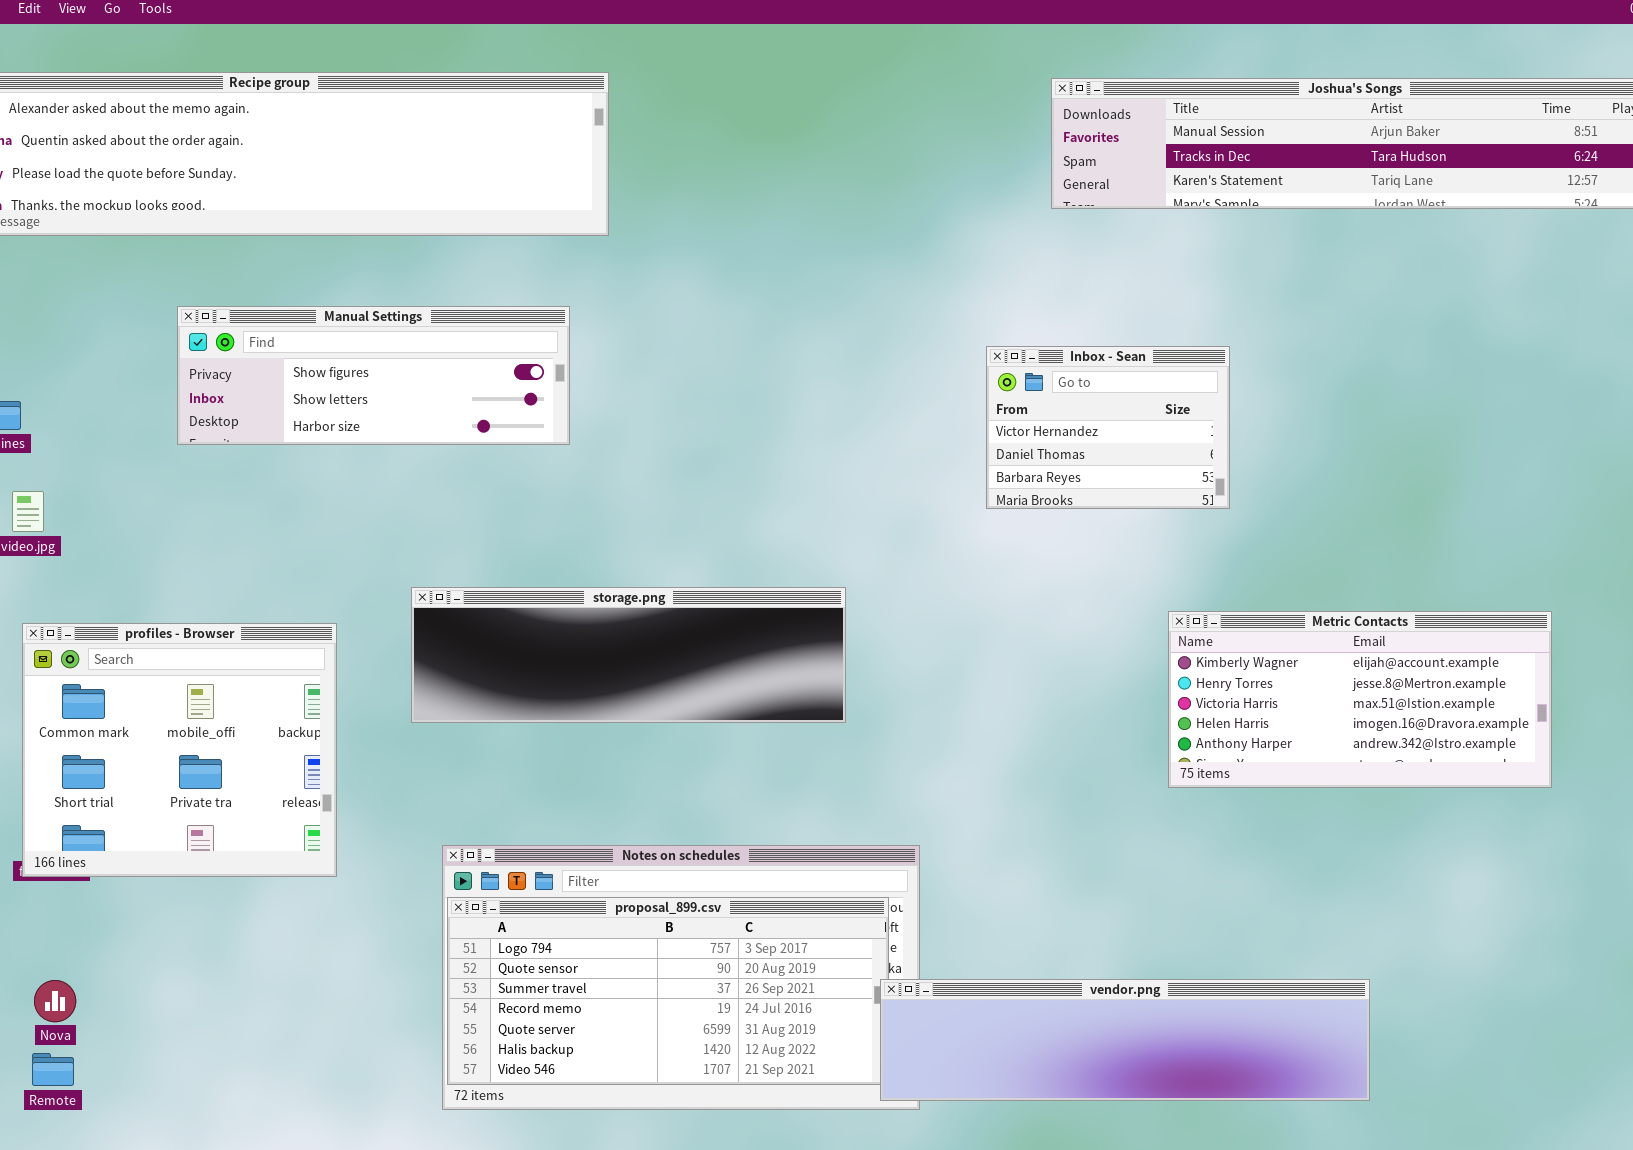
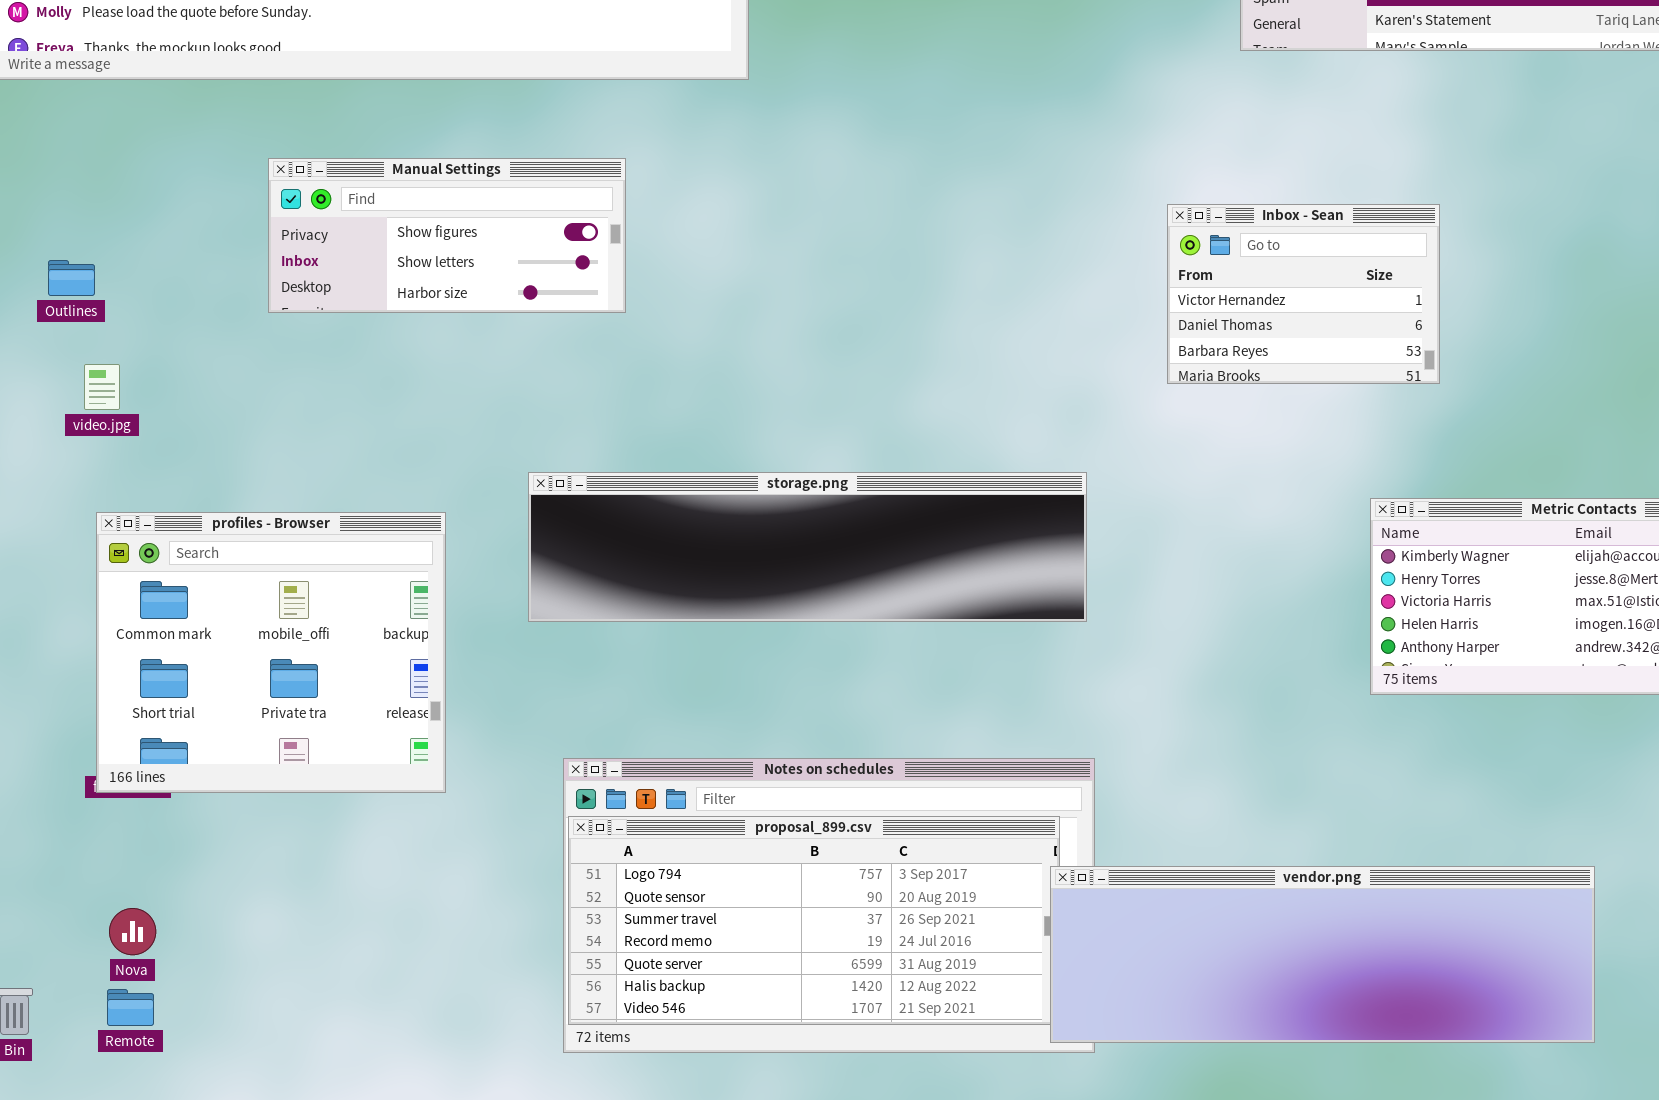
Manual Settings: [177,306,570,445] -> [268,158,626,313], resized
storage.png: [411,587,846,723] -> [528,472,1087,622], resized
vendor.png: [880,979,1370,1101] -> [1050,866,1595,1043], resized

